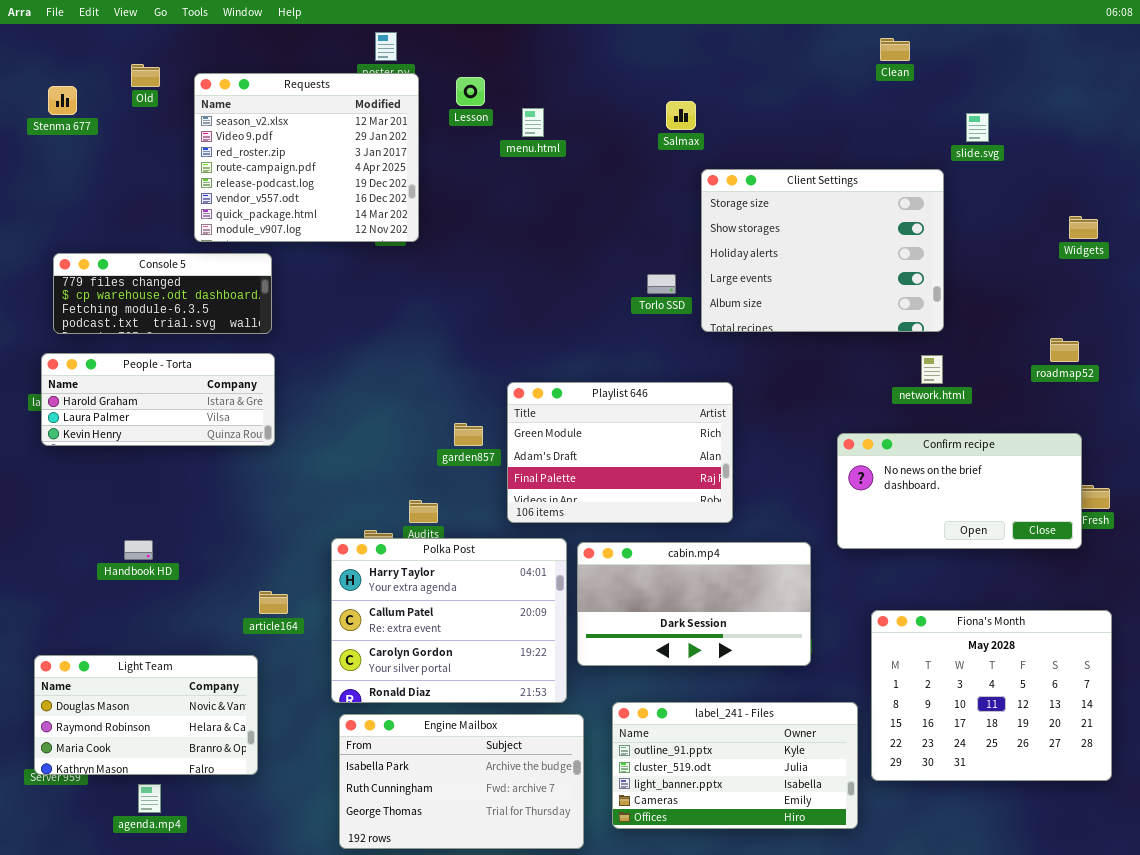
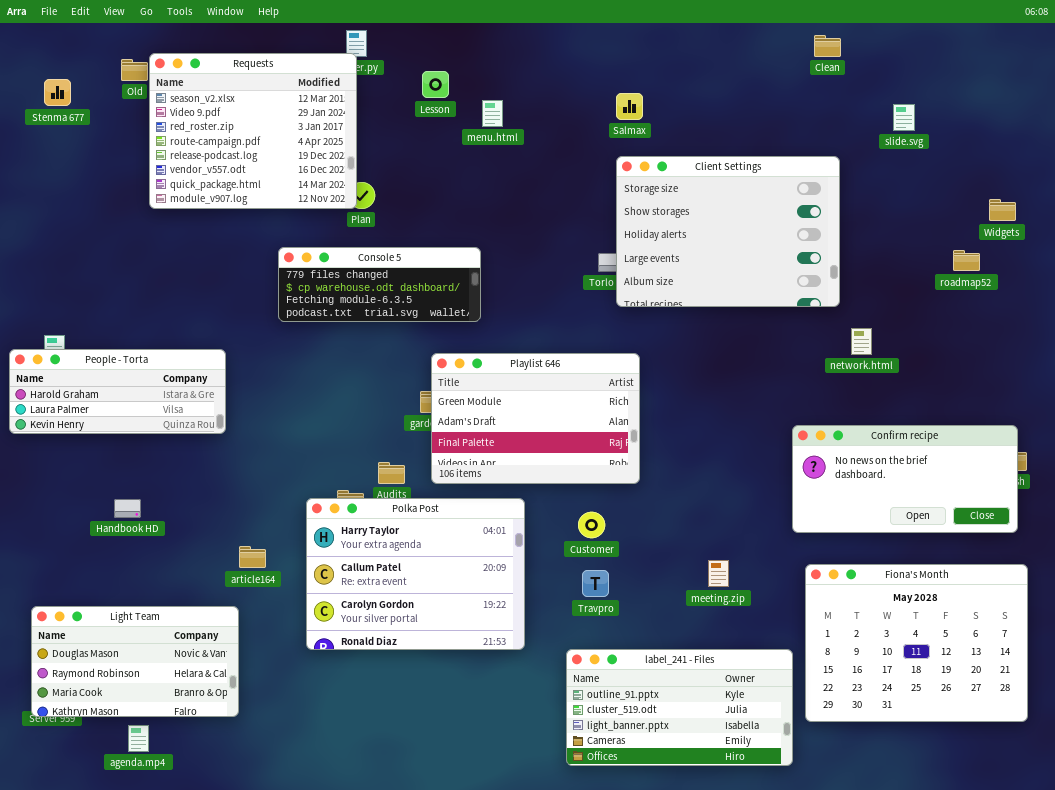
Requests: [194,73,419,242] -> [149,53,357,209], moved
Client Settings: [701,169,944,332] -> [616,156,840,307], moved
Console 5: [53,253,272,334] -> [278,247,481,322], moved
roadmap52: [1050,338,1079,362] -> [953,250,980,271], moved
People - Torta: [41,353,275,446] -> [9,349,226,434], moved
Playlist 646: [507,382,733,523] -> [431,353,640,484], moved
Confirm recipe: [837,433,1082,549] -> [792,425,1018,533], moved
cabin.mp4: [577,542,811,666] -> none, closed
Engine Mailbox: [339,714,584,849] -> none, closed

